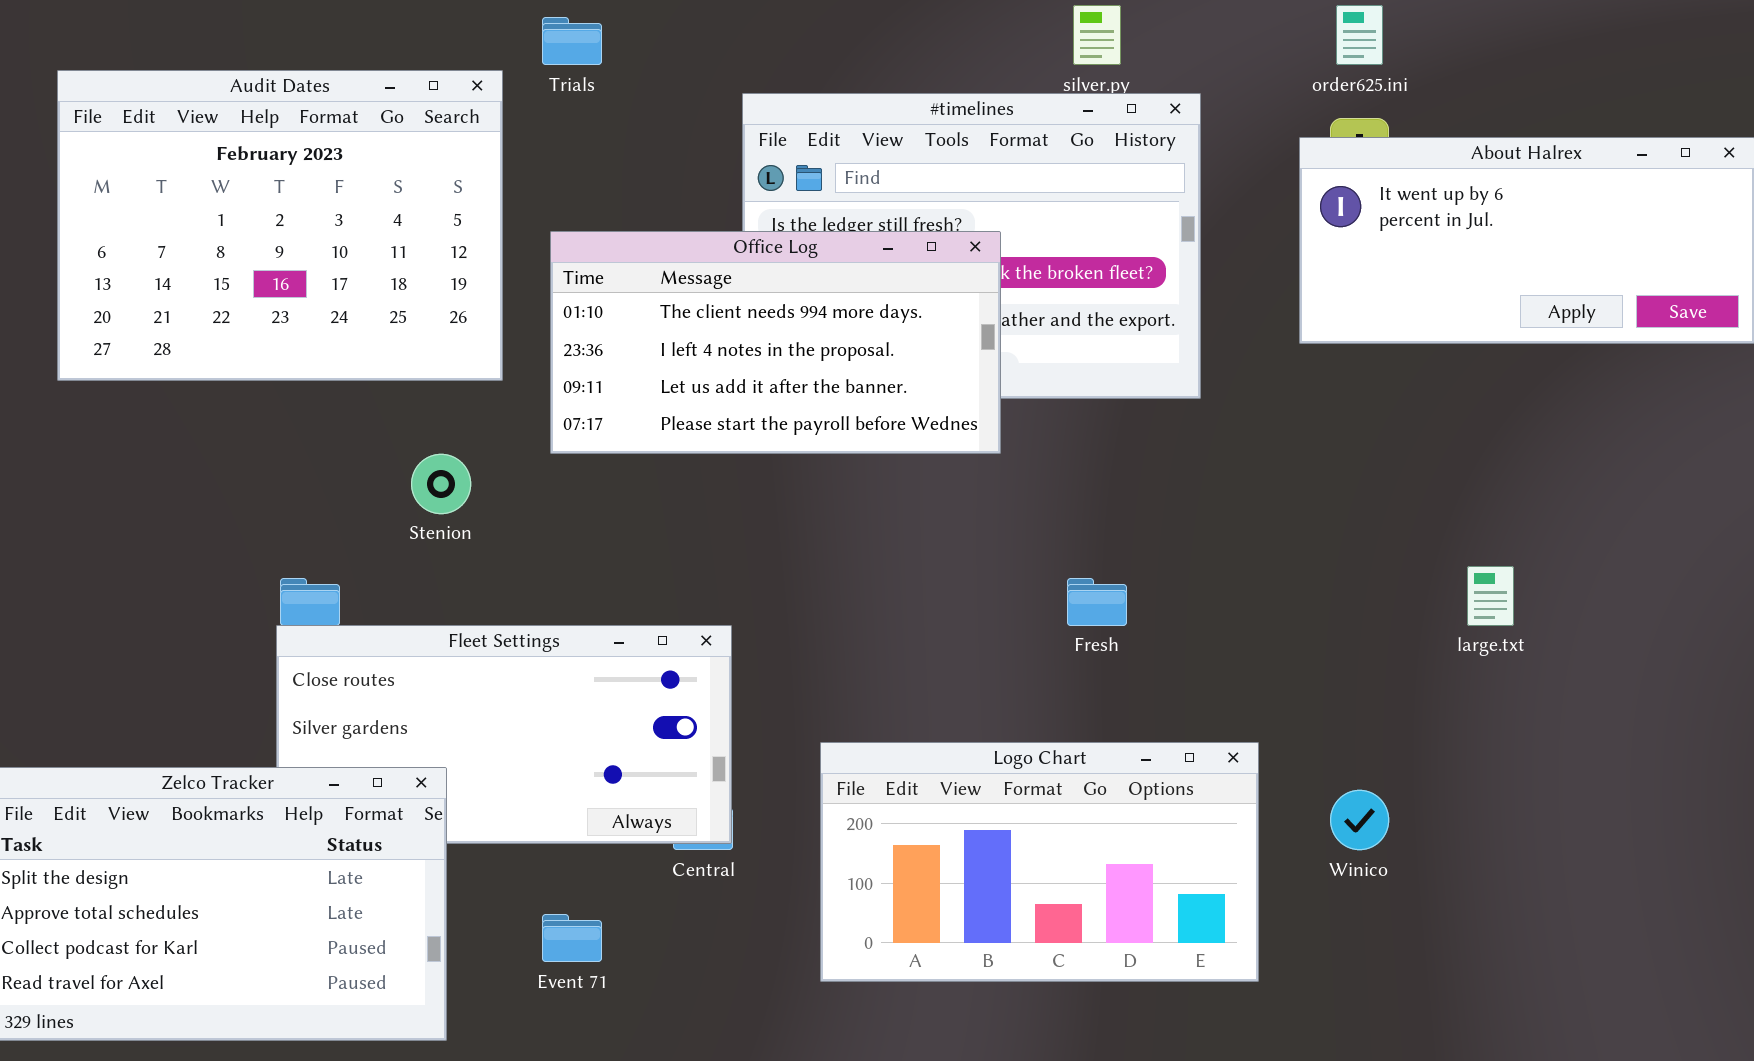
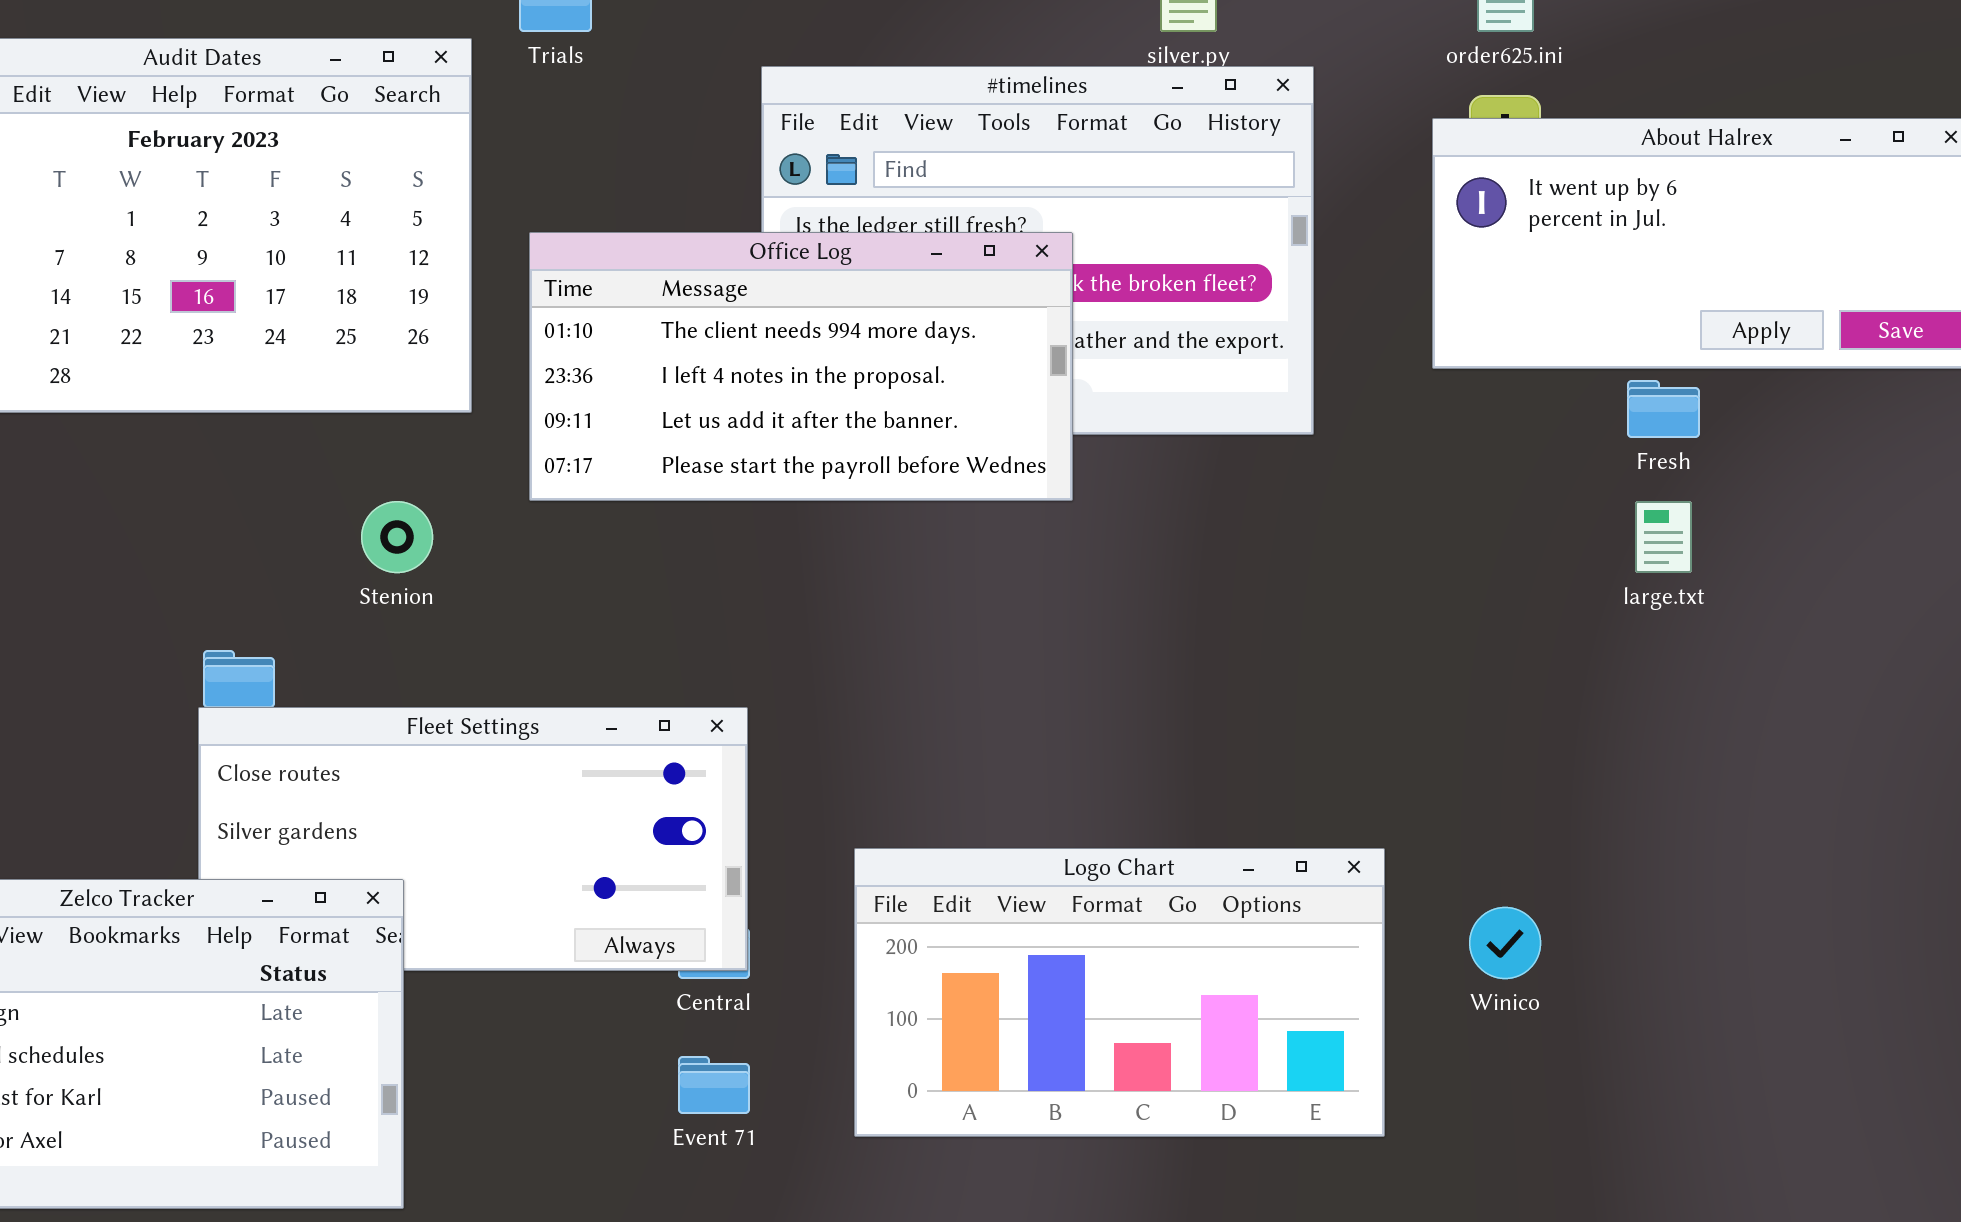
large.txt: [1467,566,1514,626] -> [1635,501,1692,573], moved
Fresh: [1067,578,1127,626] -> [1627,380,1700,438], moved
Event 71: [542,914,602,962] -> [678,1056,750,1114], moved

